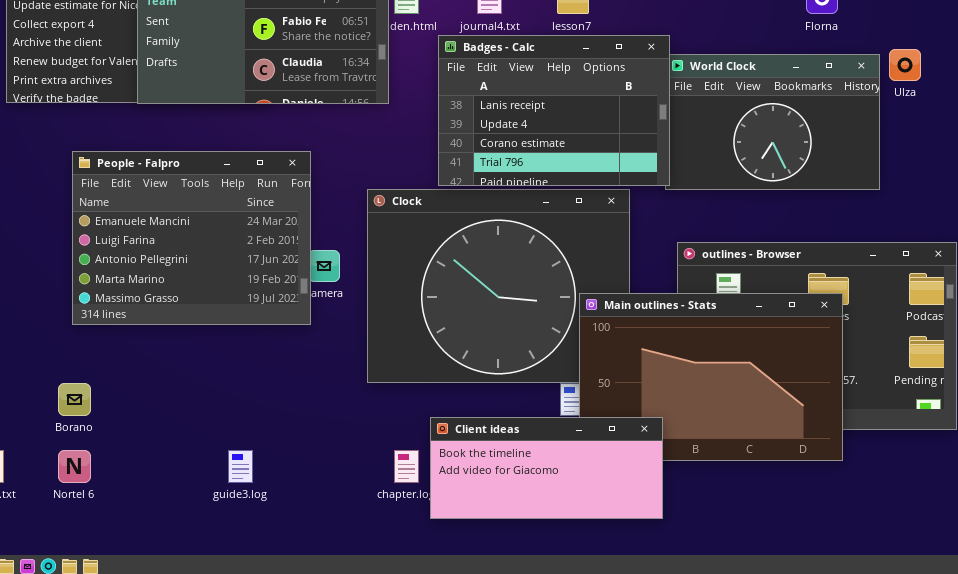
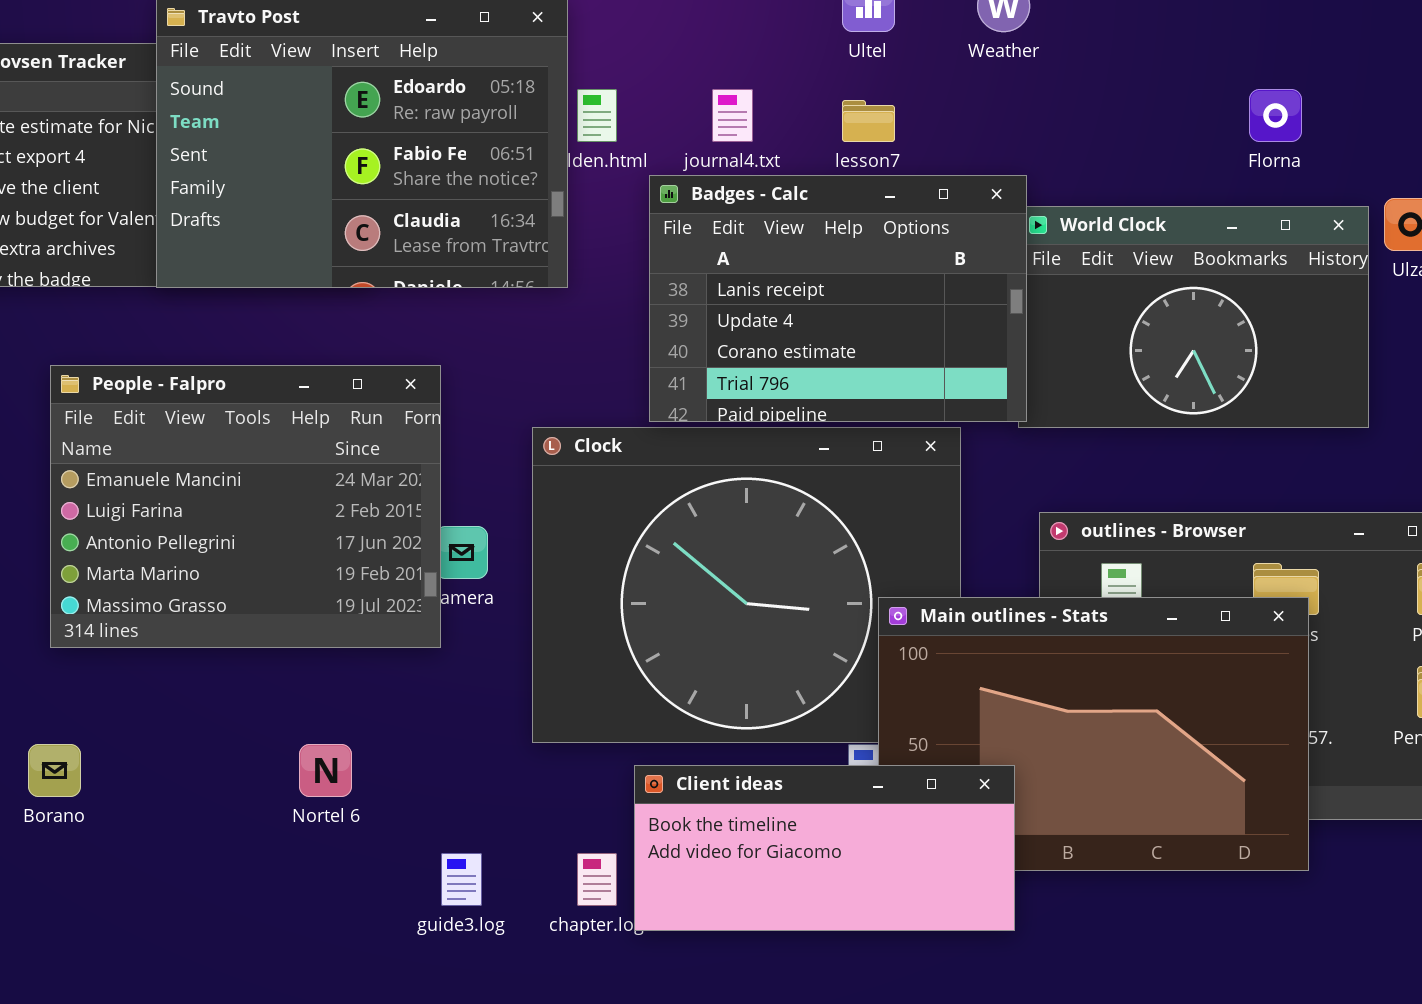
Client ideas: [430,417,663,519] -> [634,765,1015,931], moved
Nortel 6: [58,450,91,483] -> [299,744,352,797], moved
guide3.log: [228,450,253,483] -> [441,853,482,906], moved

